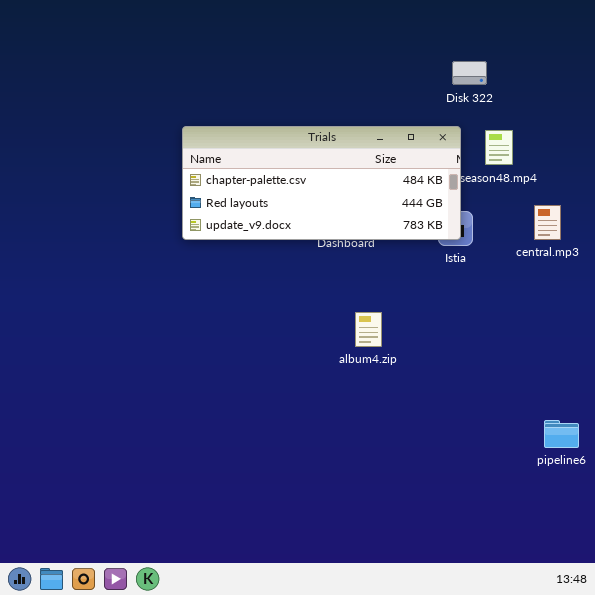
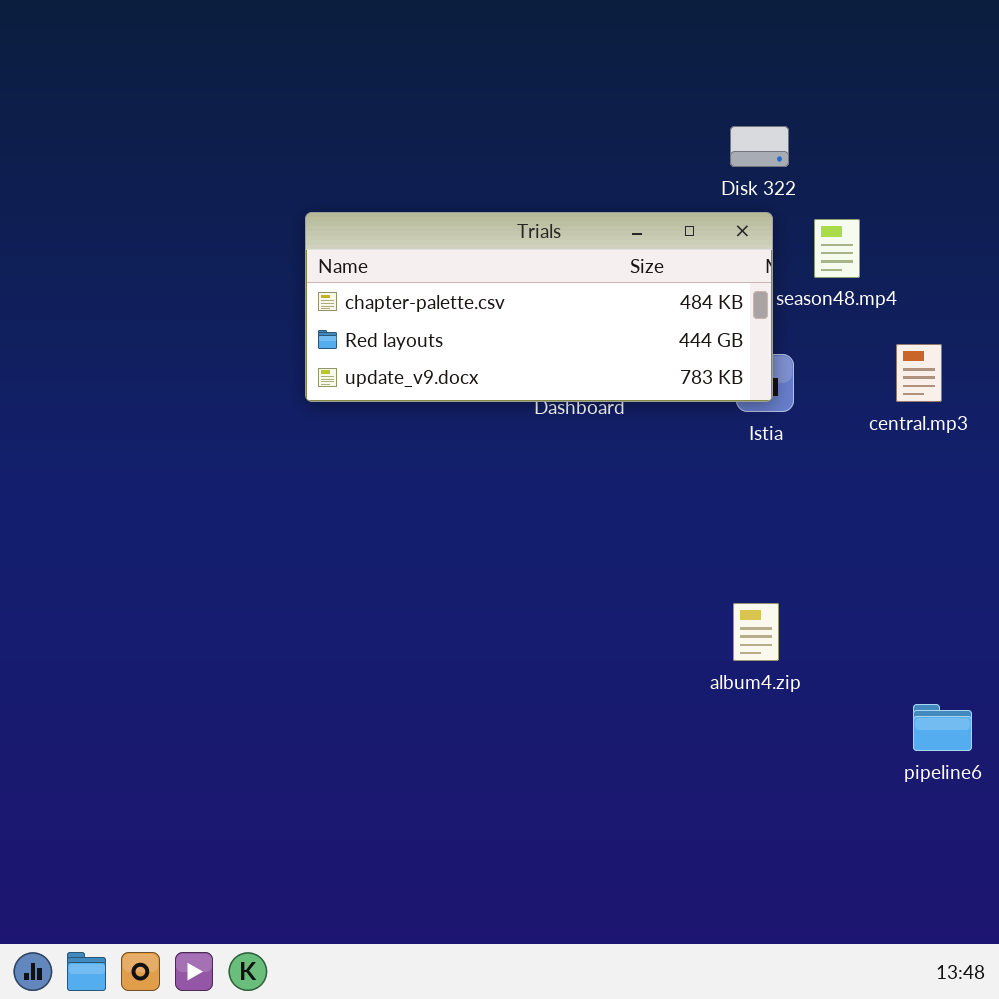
Disk 322: [452,61,487,85] -> [730,126,789,167], moved
album4.zip: [355,312,382,347] -> [733,603,779,661], moved

